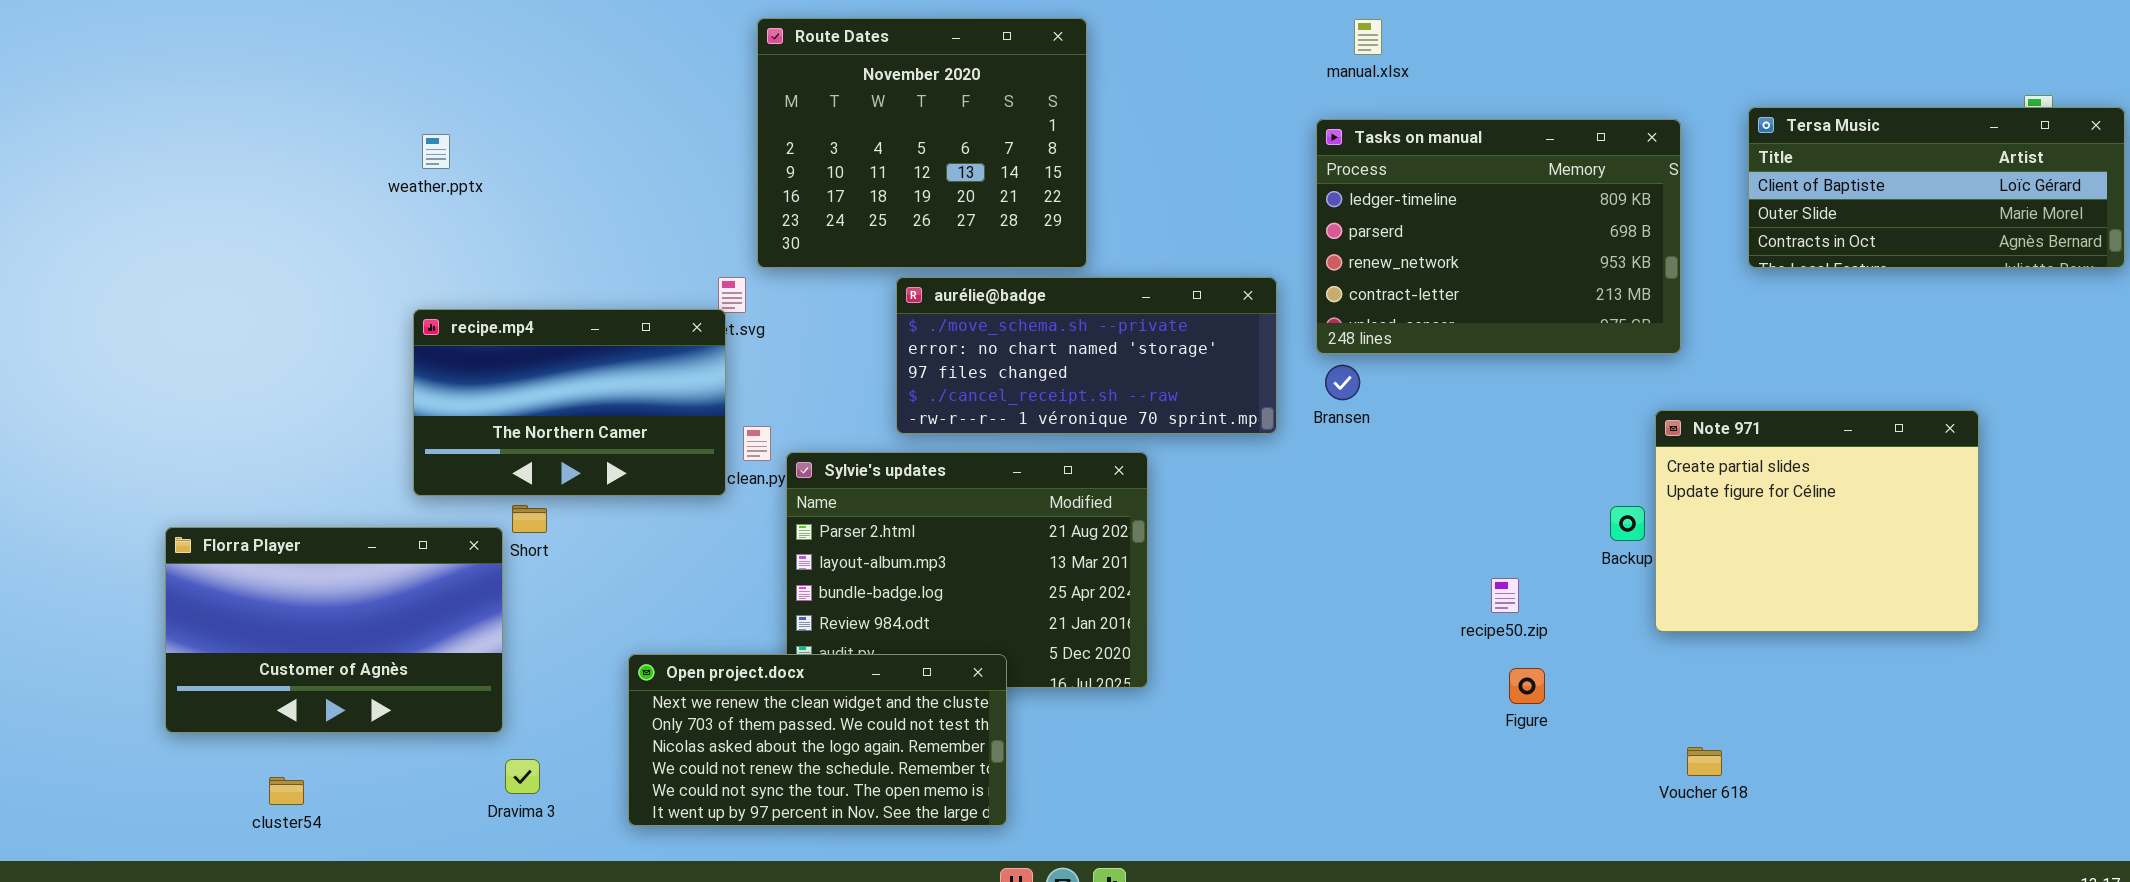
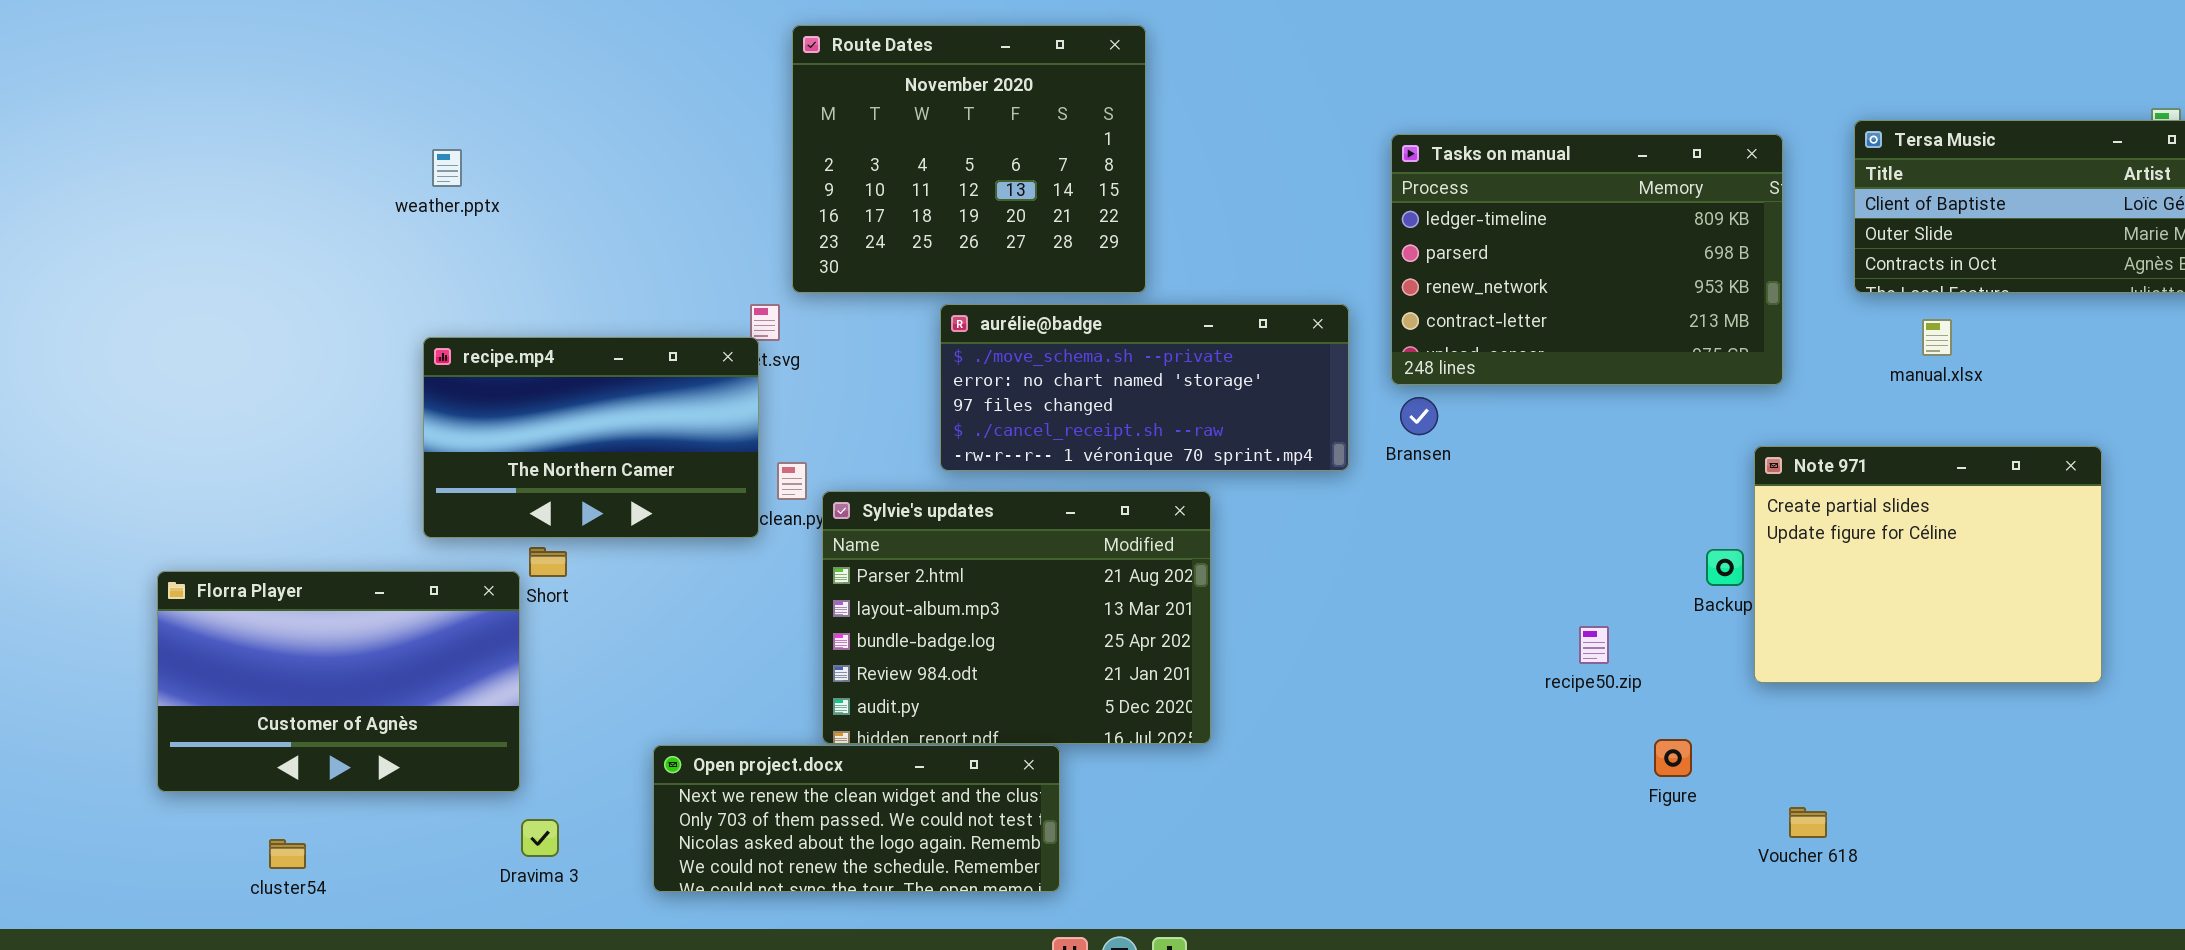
manual.xlsx: [1354,19,1382,55] -> [1922,319,1952,356], moved
Open project.docx: [628,654,1007,826] -> [653,745,1060,892], resized
Figure: [1509,668,1545,704] -> [1654,739,1692,777], moved

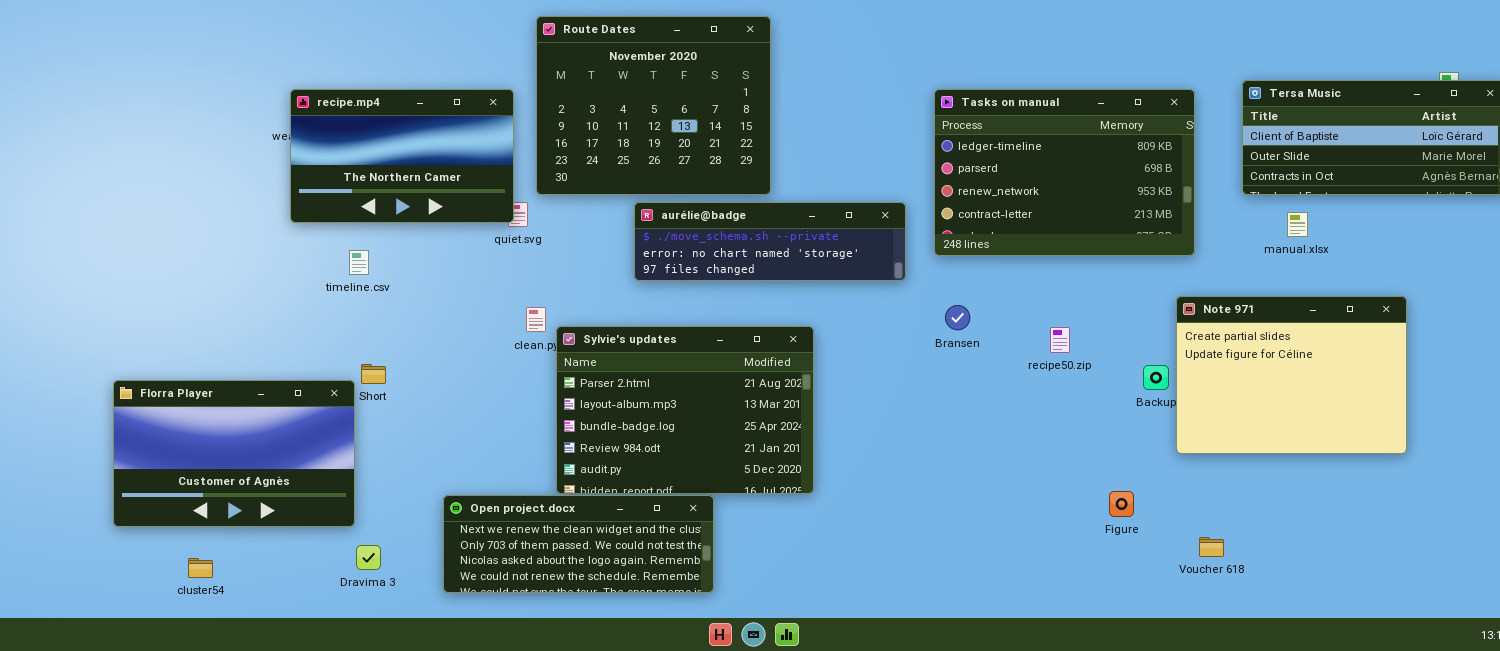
aurélie@badge: [940,304,1349,471] -> [634,202,906,281], resized
recipe.mp4: [423,337,759,538] -> [290,89,514,223], moved
Bransen: [1400,397,1438,435] -> [945,305,970,330], moved
recipe50.zip: [1579,626,1609,664] -> [1050,327,1070,353], moved

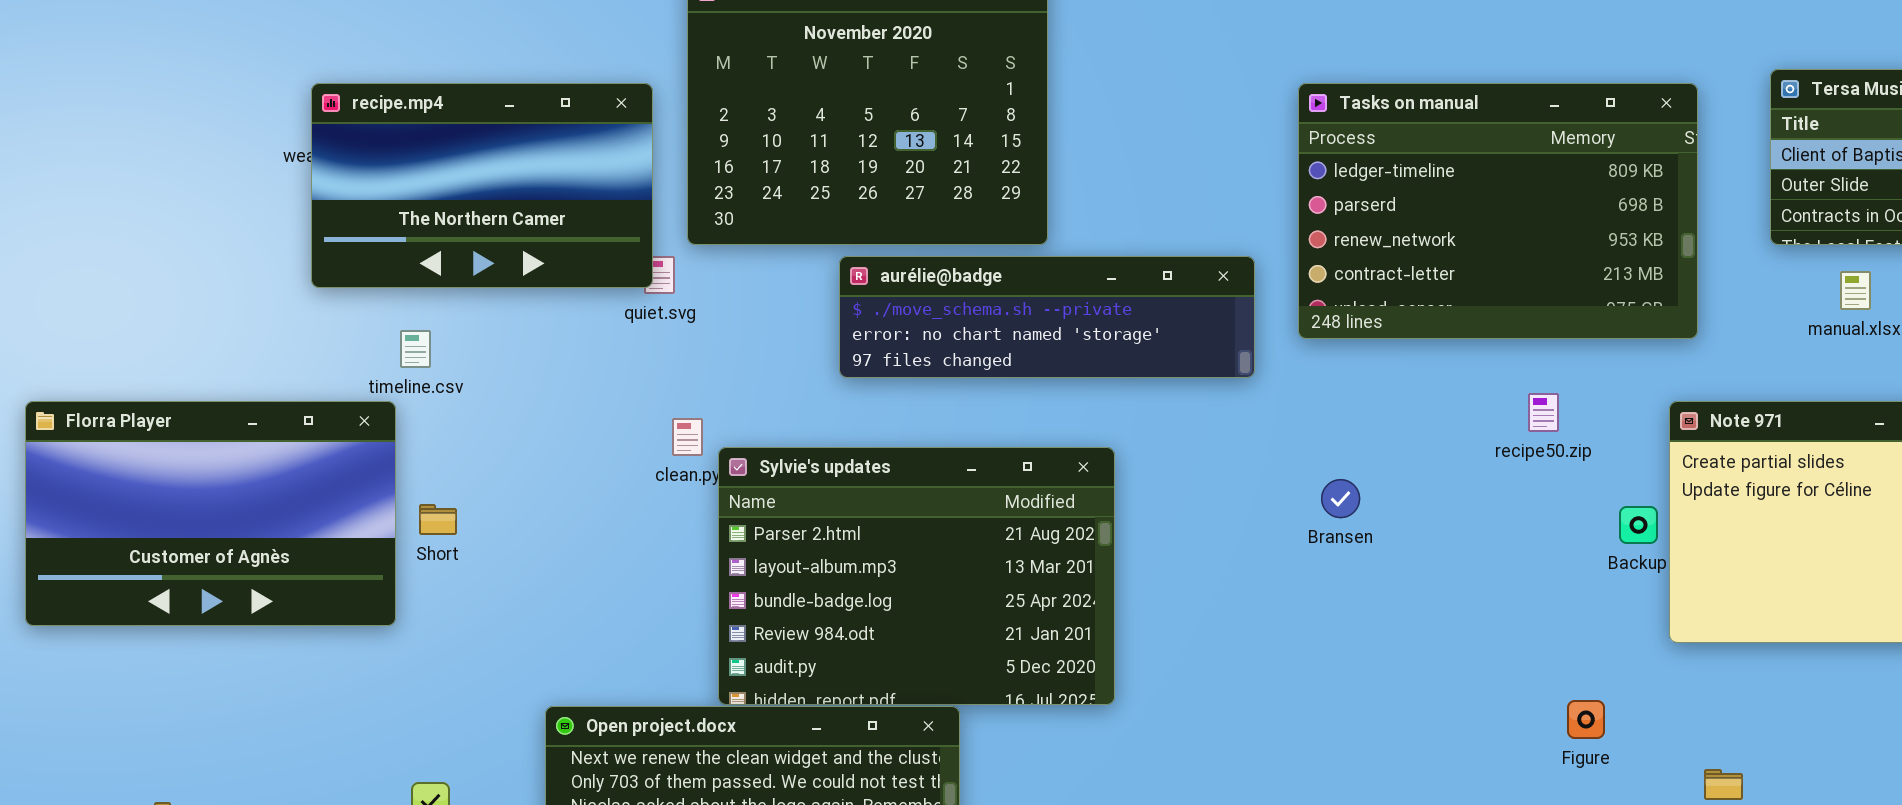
Bransen: [945,305,970,330] -> [1321,479,1360,518], moved
recipe50.zip: [1050,327,1070,353] -> [1528,393,1559,432], moved
Florra Player: [113,380,355,527] -> [25,401,396,626], moved

